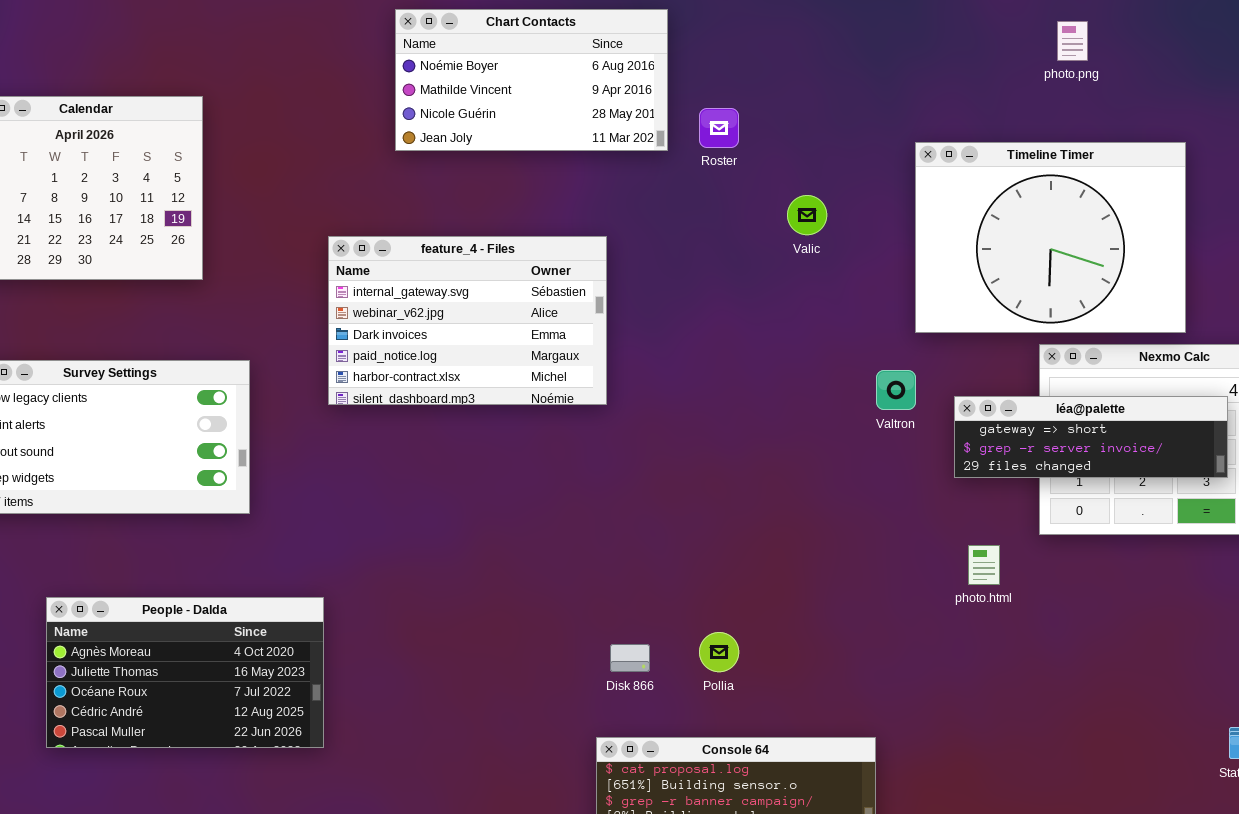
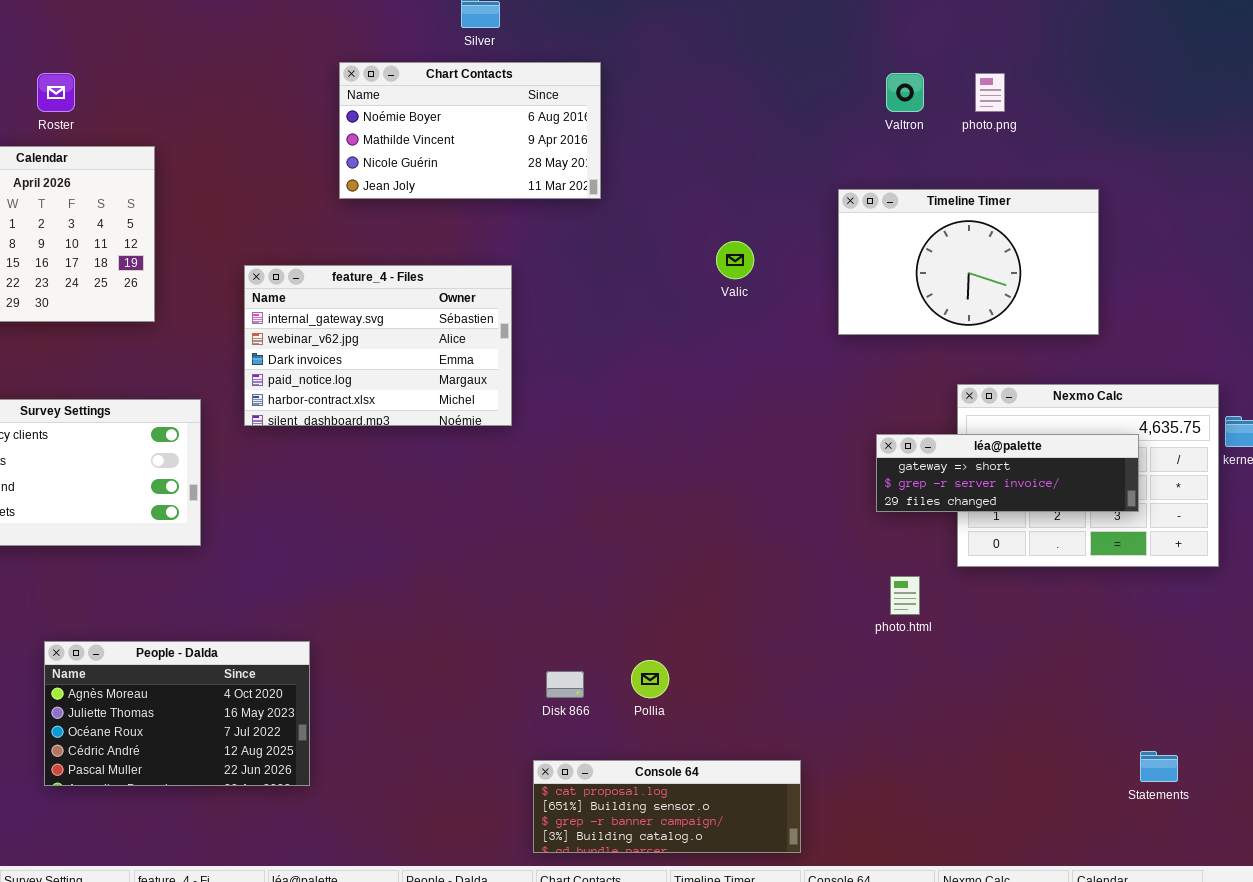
Roster: [699,108,739,148] -> [37,73,75,112], moved
Timeline Timer: [915,142,1186,333] -> [838,189,1099,335], resized
feature_4 - Files: [328,236,607,405] -> [244,265,512,426], moved
Valtron: [876,370,916,410] -> [886,73,924,112], moved
People - Dalda: [46,597,324,748] -> [44,641,310,786], moved

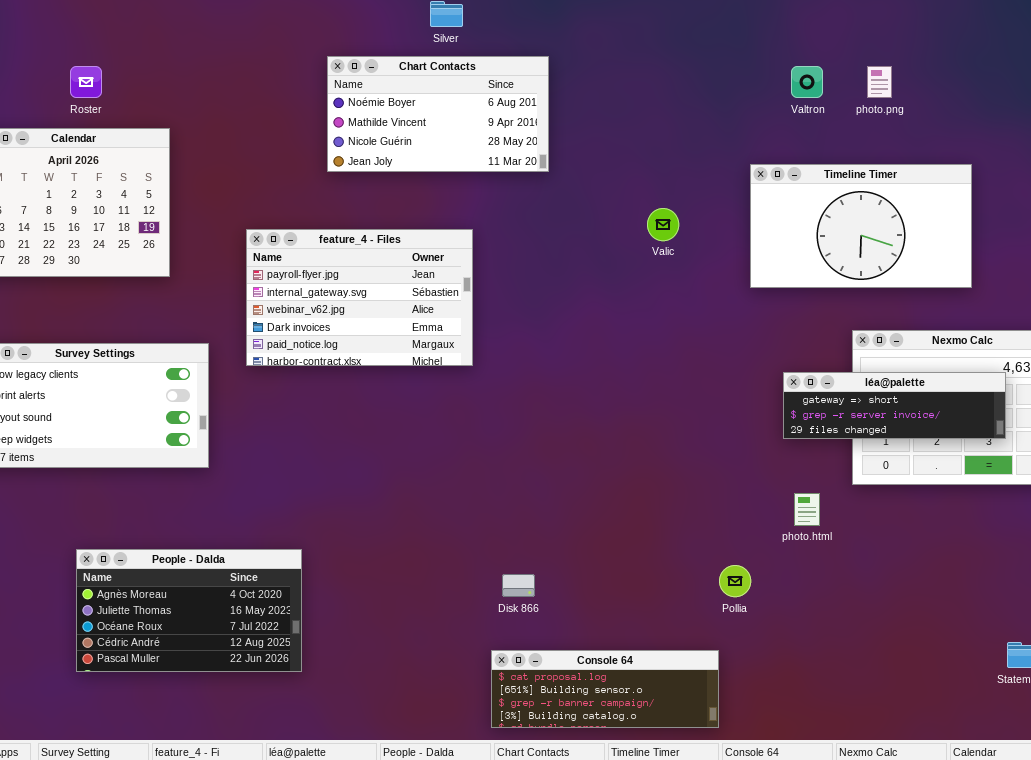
feature_4 - Files: [244,265,512,426] -> [246,229,473,366], scrolled up 1 row
Pollia: [631,660,669,698] -> [719,565,751,597], moved

